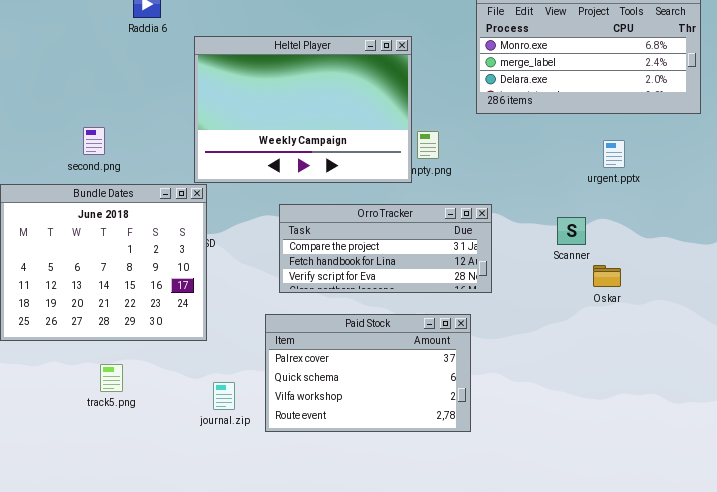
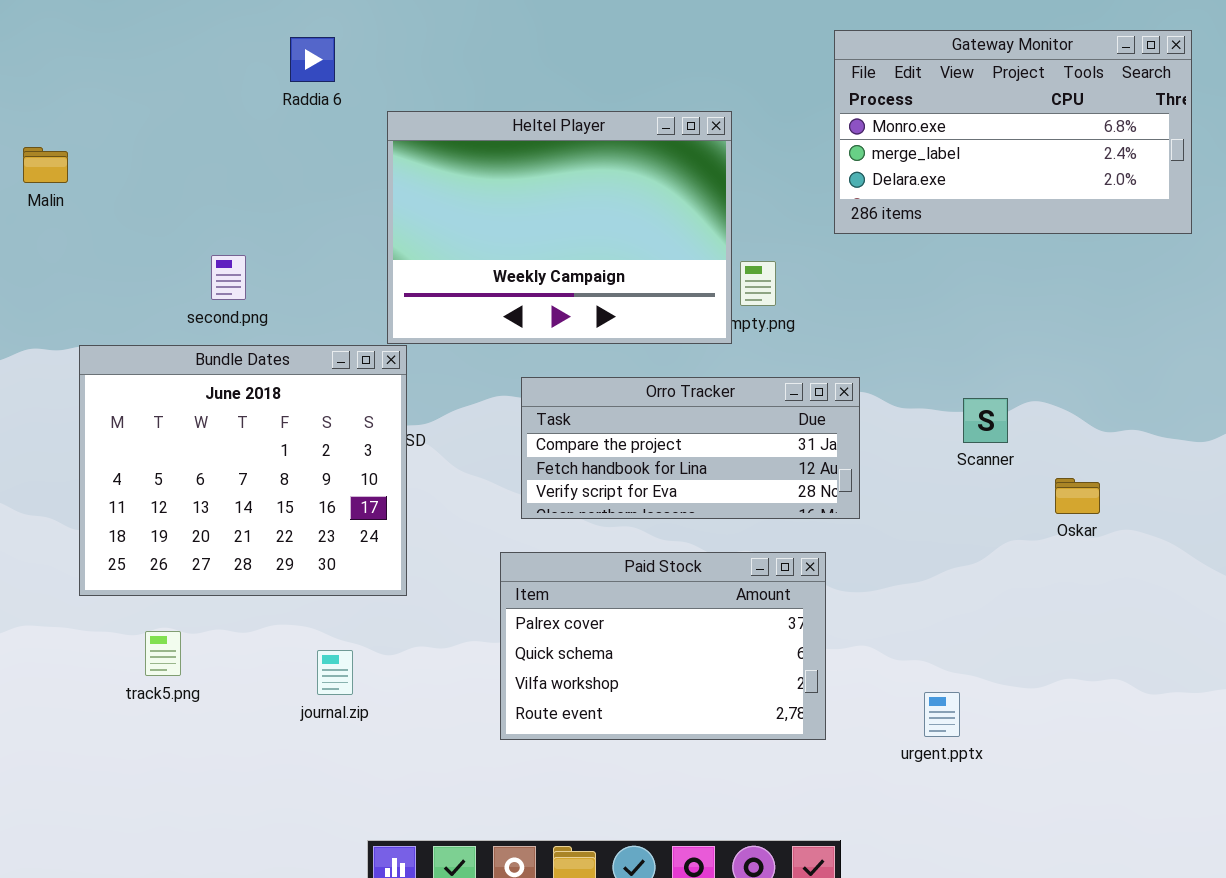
urgent.pptx: [603,140,625,168] -> [924,692,960,737], moved
Oskar: [593,265,621,287] -> [1055,478,1100,514], moved
track5.png: [100,364,123,392] -> [145,631,181,676], moved
journal.zip: [213,382,235,410] -> [317,650,353,695], moved

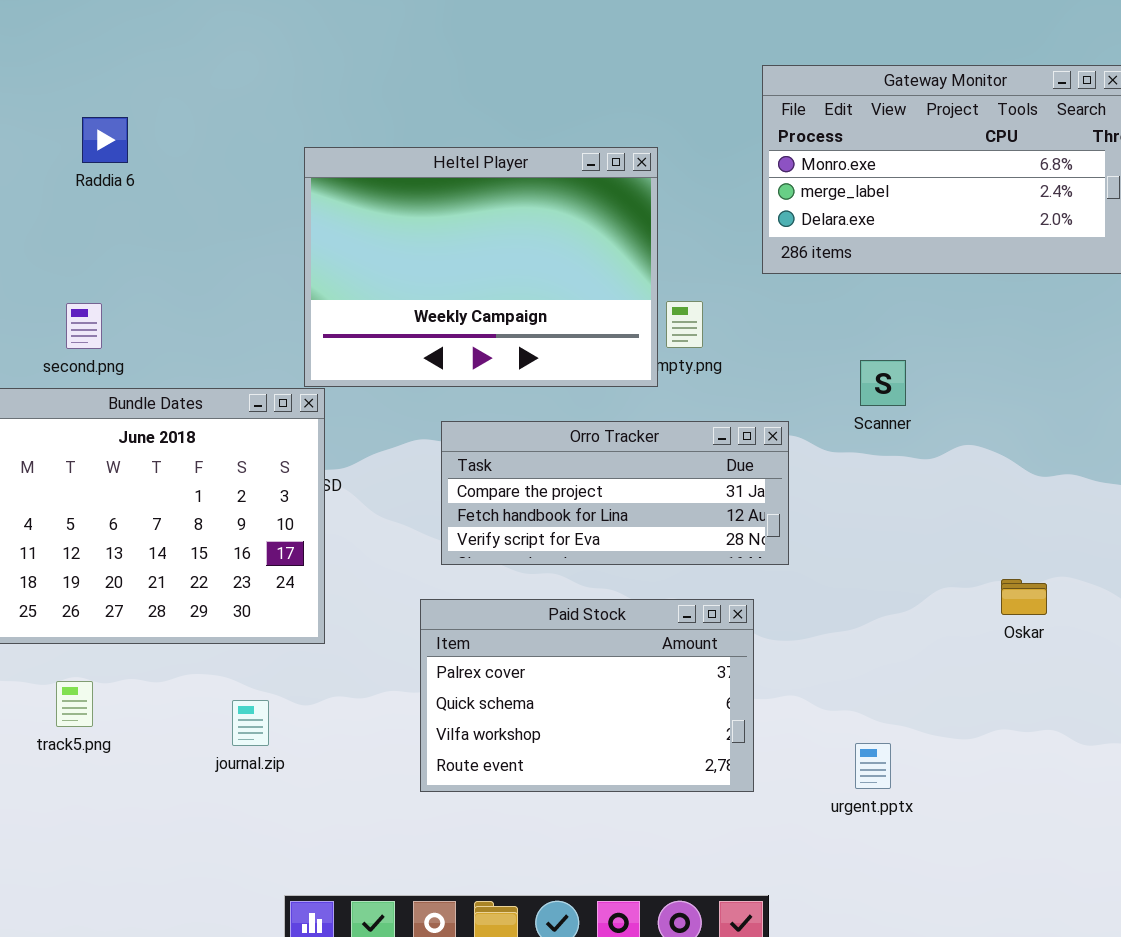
Raddia 6: [290,37,335,82] -> [82,117,128,163], moved
second.png: [211,255,246,300] -> [66,303,102,349], moved
Scanner: [963,398,1008,443] -> [860,360,906,406], moved
Oskar: [1055,478,1100,514] -> [1001,579,1047,615], moved

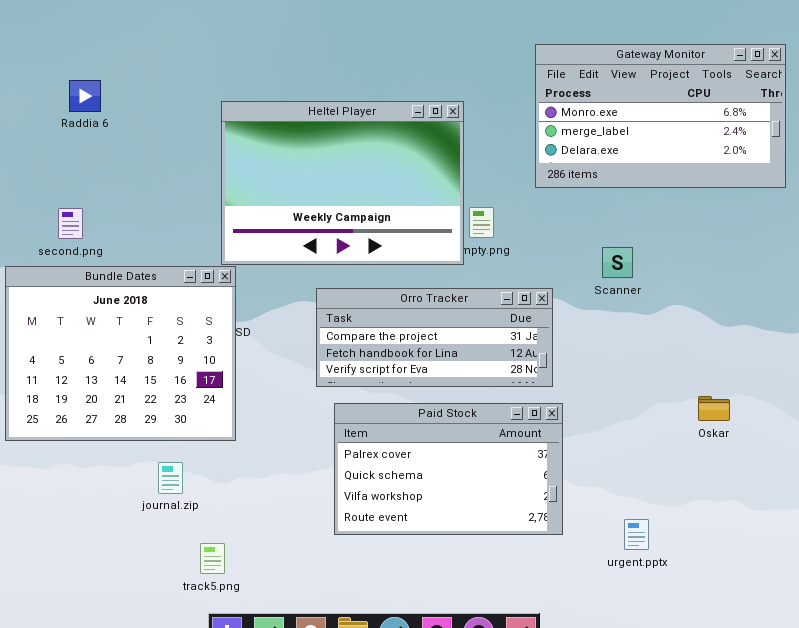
Paid Stock: [420,599,754,792] -> [334,403,563,535], moved
track5.png: [56,681,93,727] -> [200,543,225,574], moved
journal.zip: [232,700,269,746] -> [158,462,183,494], moved
urgent.pptx: [855,743,891,789] -> [624,519,649,550], moved

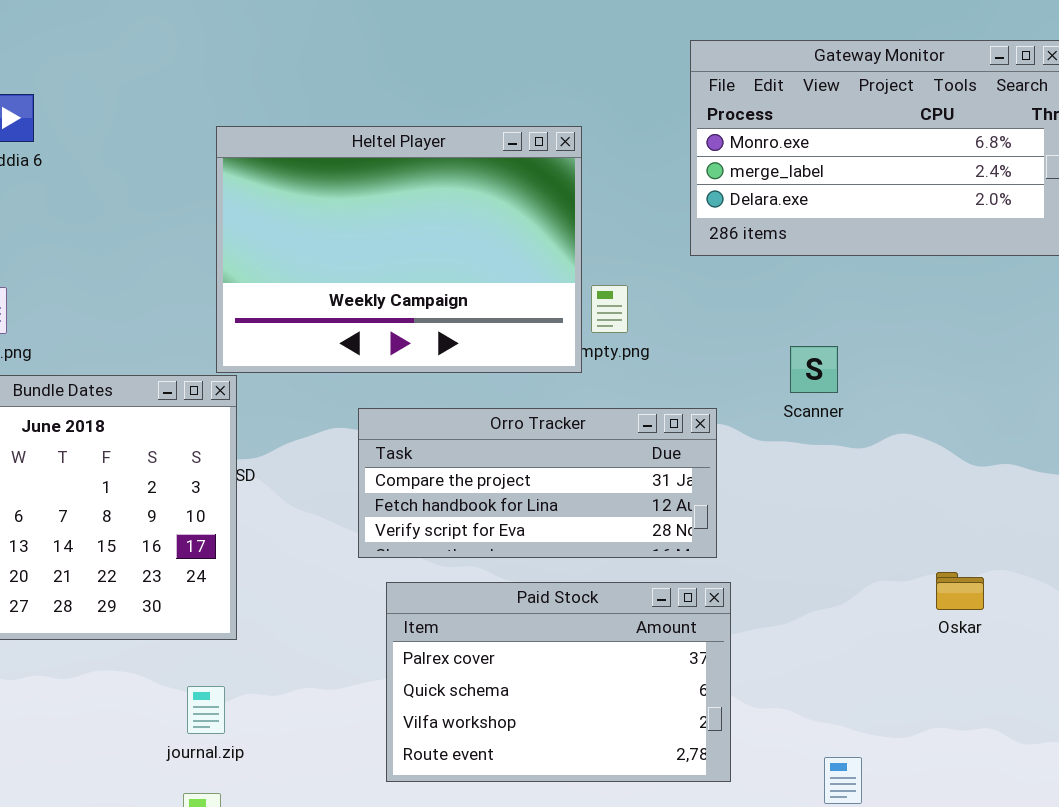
journal.zip: [158,462,183,494] -> [187,686,225,734], moved

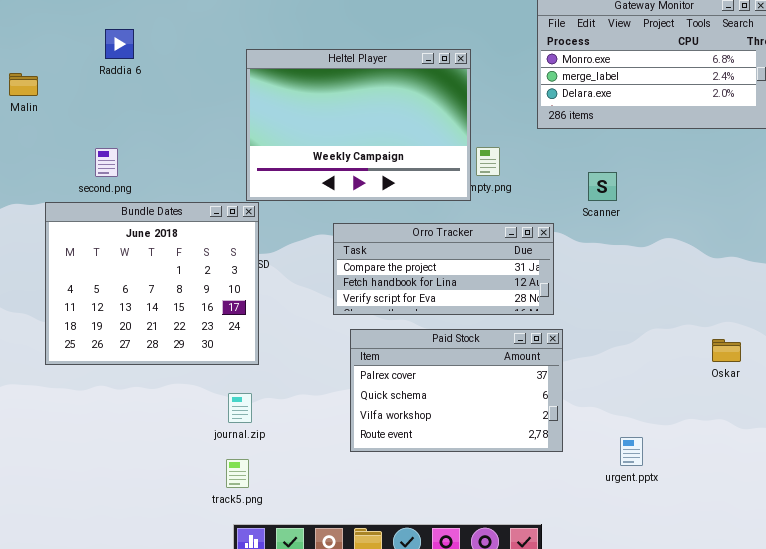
Scanner: [790,346,838,393] -> [588,172,617,201], moved
Oskar: [936,572,984,610] -> [712,339,741,362], moved

